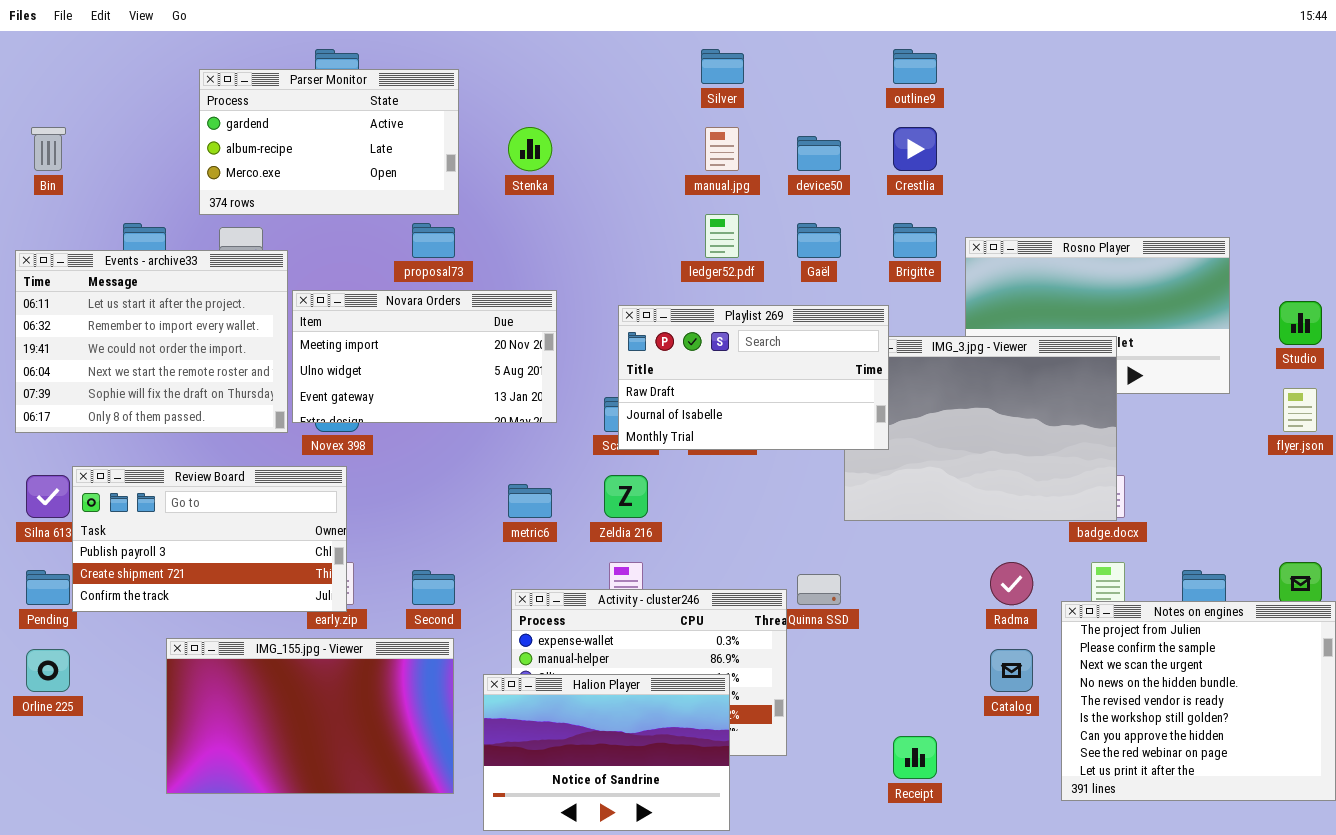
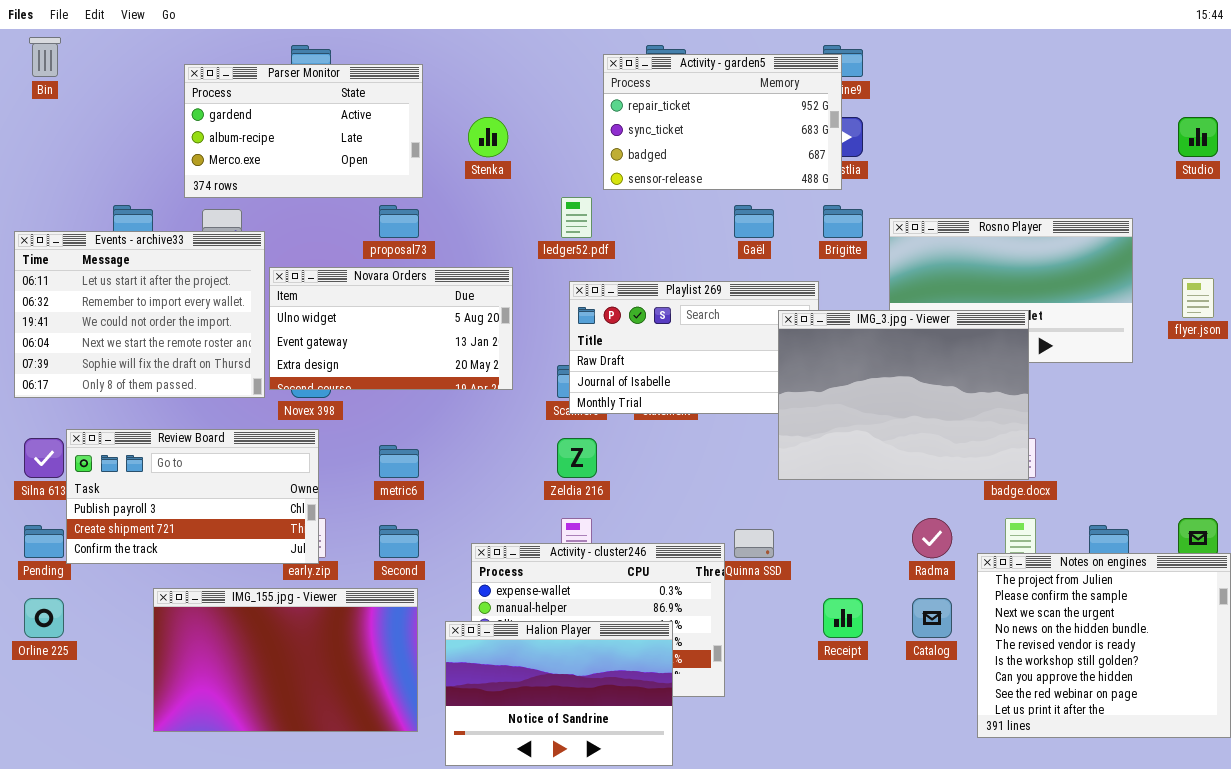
Activity - garden5: none -> [603,54,842,190], opened
Bin: [31,127,66,171] -> [29,37,61,77], moved
ledger52.pdf: [705,214,739,258] -> [561,197,592,238], moved
Novara Orders: [292,290,557,423] -> [269,267,513,390], scrolled down 1 row
Studio: [1279,301,1322,345] -> [1178,117,1218,157], moved
IMG_3.jpg - Viewer: [844,336,1117,521] -> [778,310,1029,480], raised
flyer.json: [1283,388,1317,432] -> [1182,278,1214,318], moved
metric6: [508,484,552,518] -> [379,445,419,478], moved
Receipt: [893,736,937,779] -> [823,598,863,638], moved

